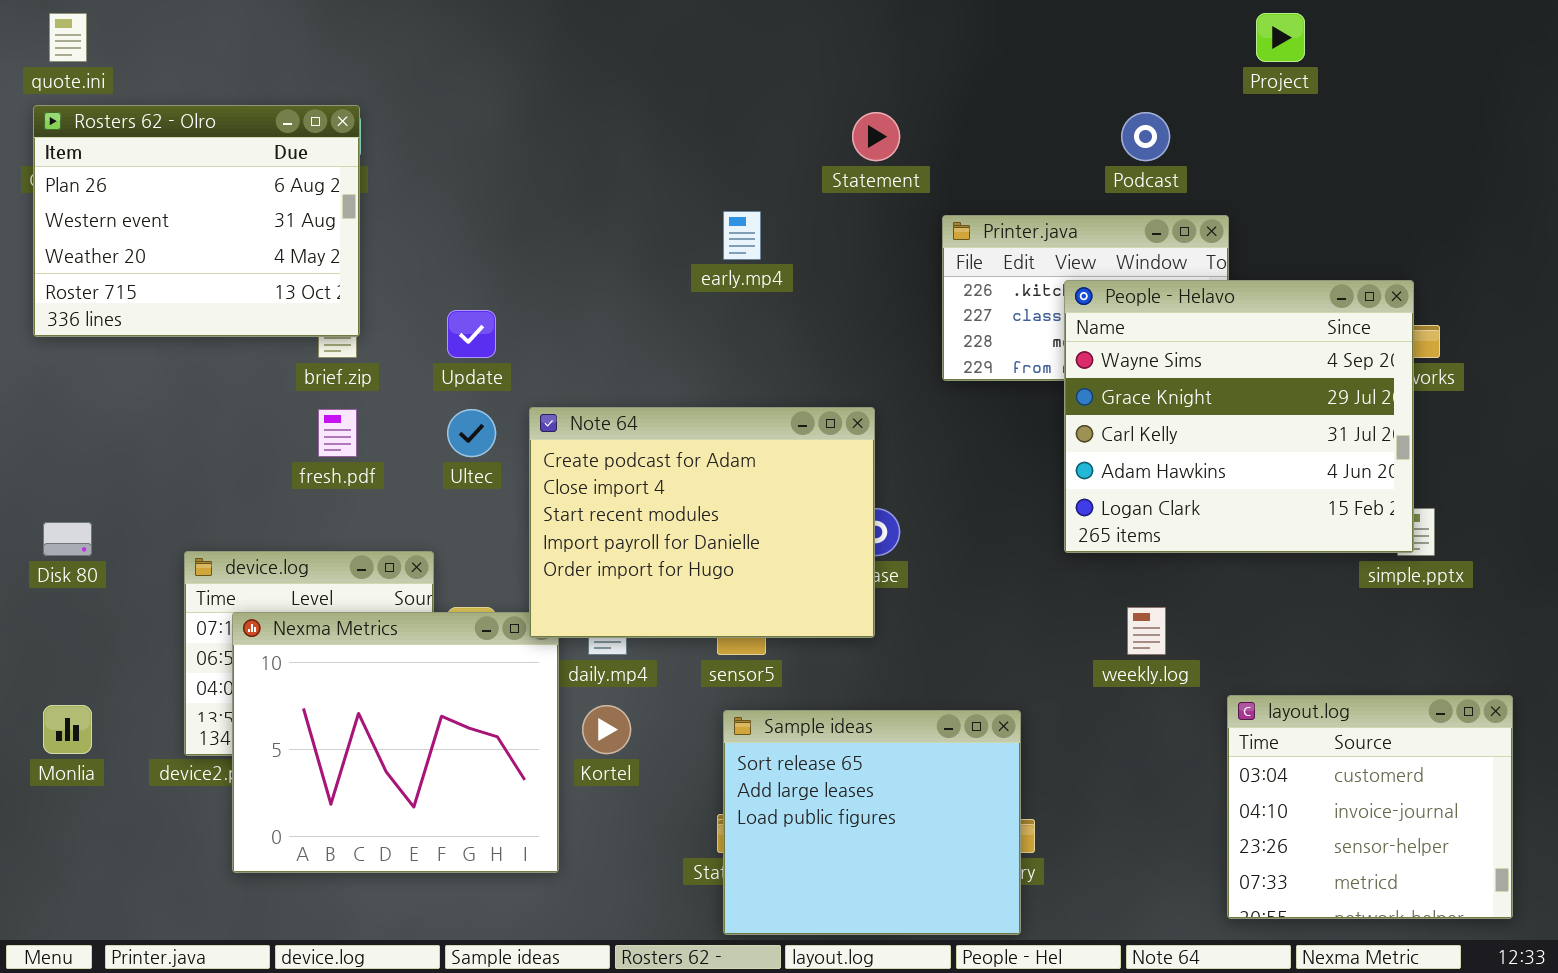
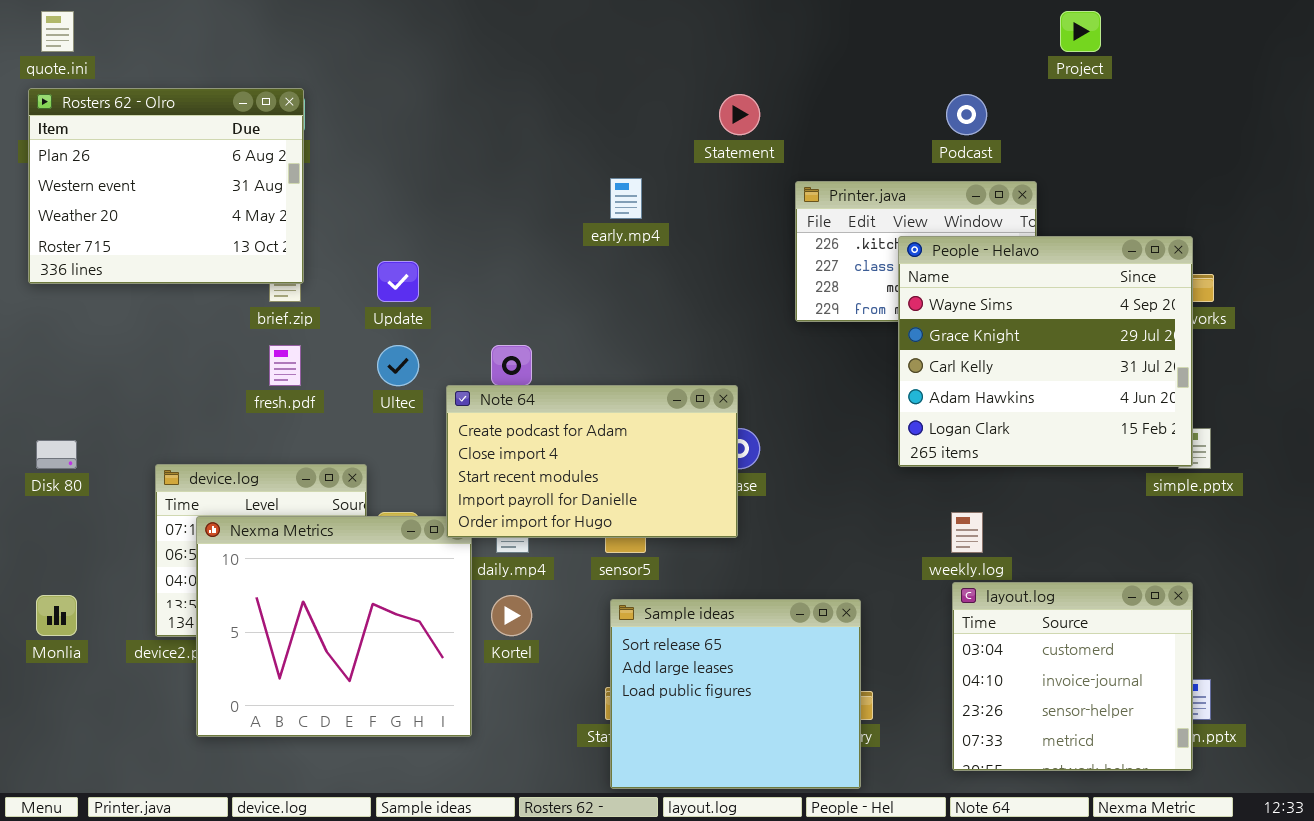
Note 64: [529,407,875,638] -> [446,385,738,538], resized
layout.log: [1227,695,1513,919] -> [952,582,1193,771], moved

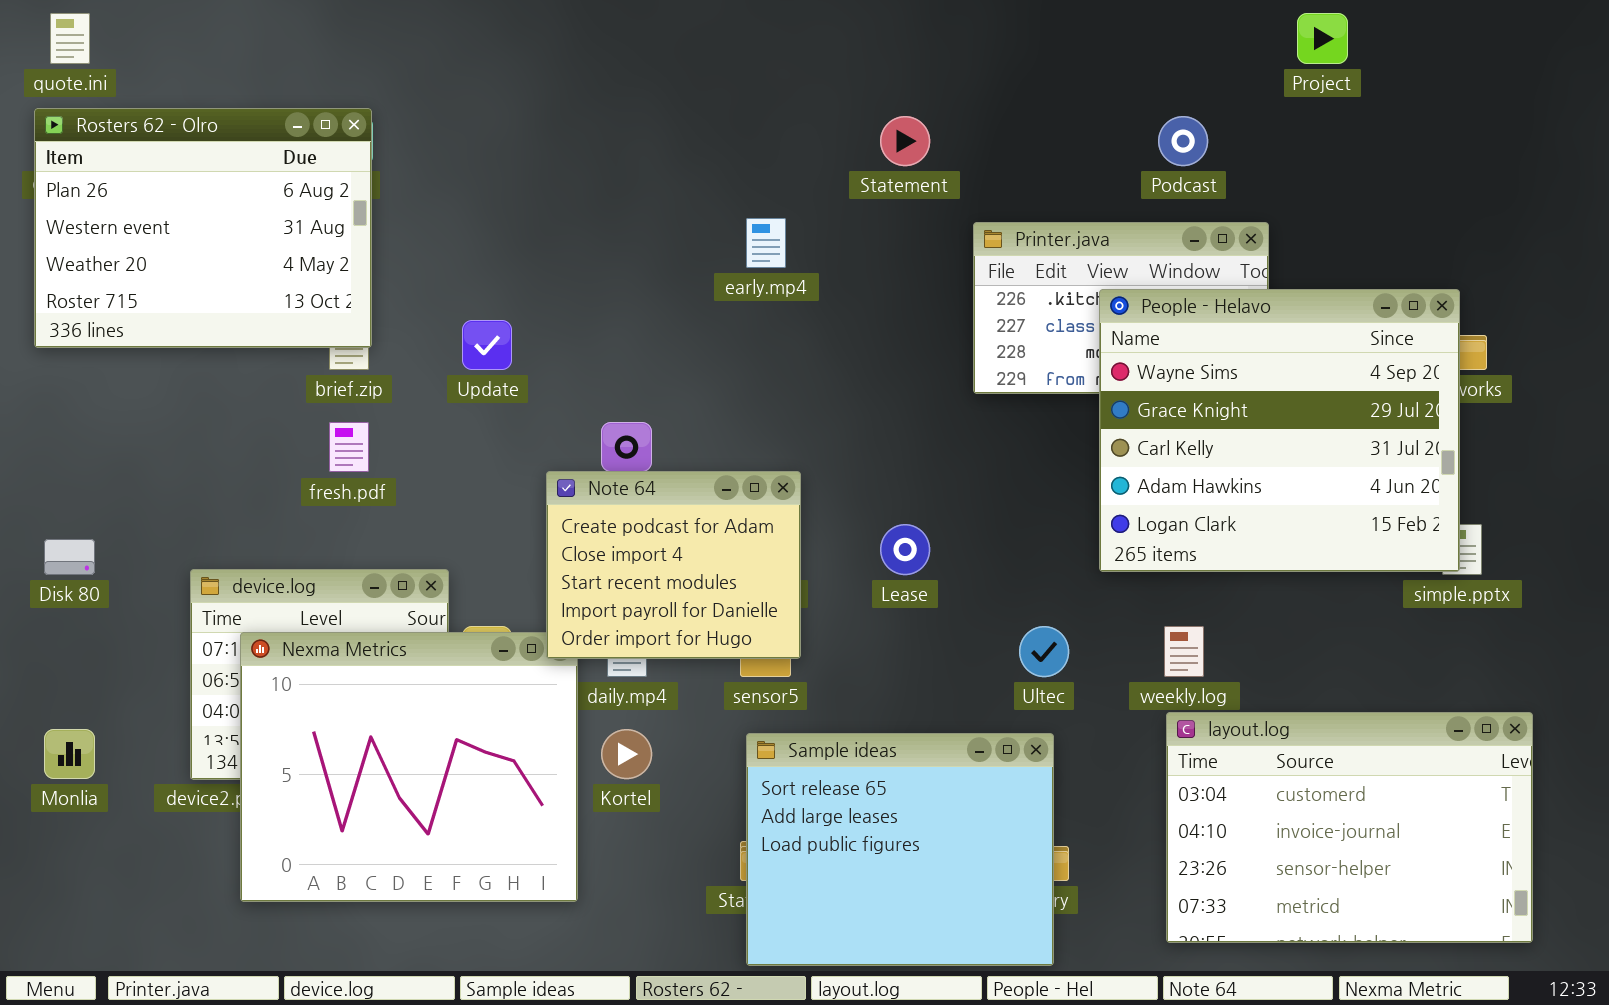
Ultec: [377,345,419,386] -> [1019,626,1069,677], moved
Note 64: [446,385,738,538] -> [546,471,801,659], resized
layout.log: [952,582,1193,771] -> [1166,712,1533,943], resized

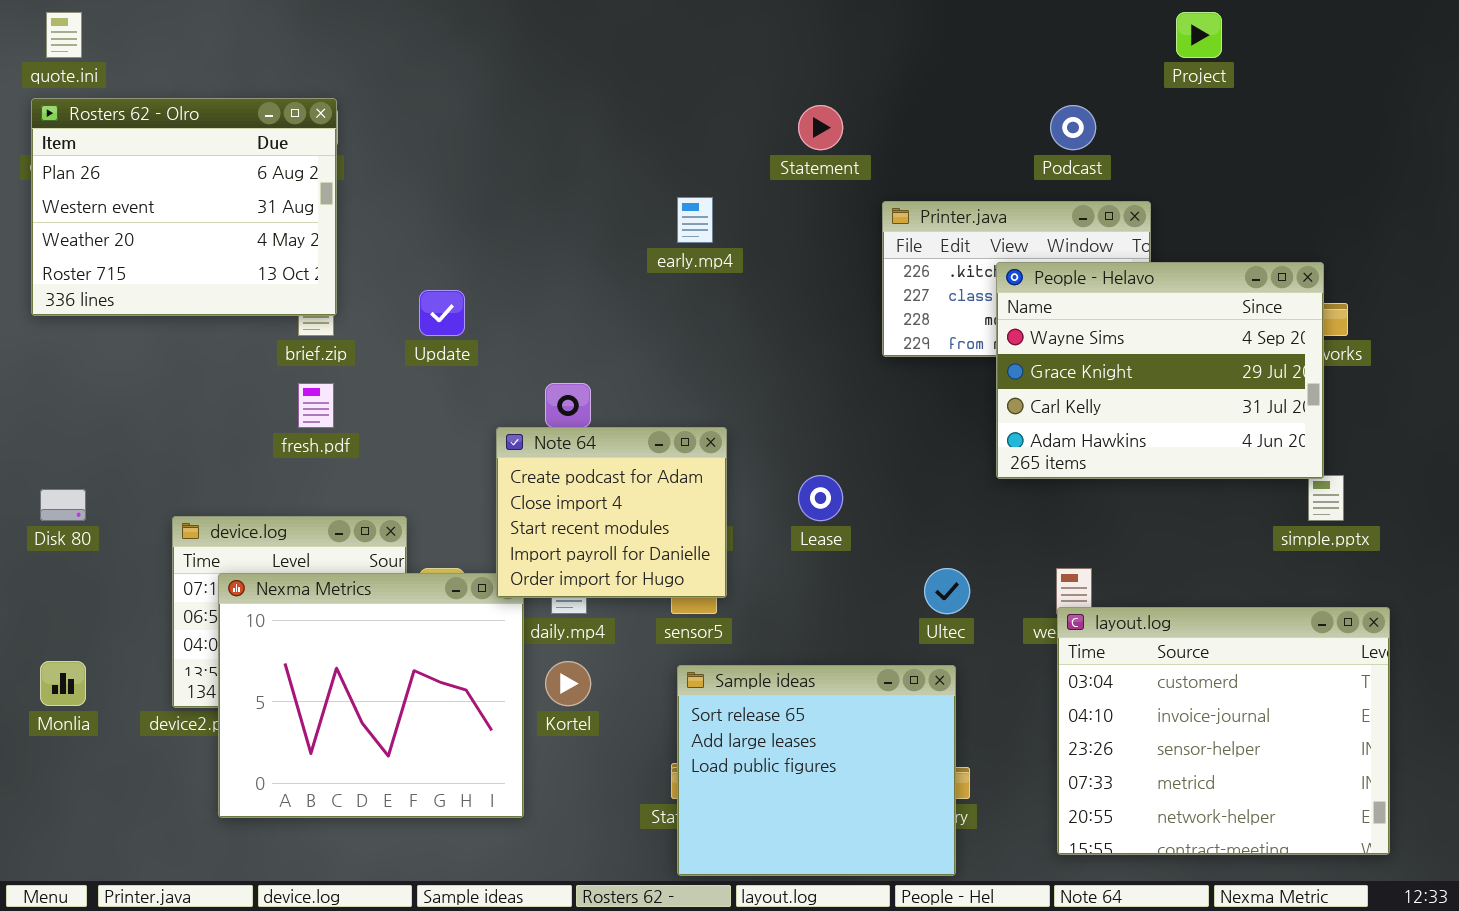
People - Helavo: [1099,289,1460,572] -> [996,262,1324,479], resized
layout.log: [1166,712,1533,943] -> [1057,607,1390,855], resized

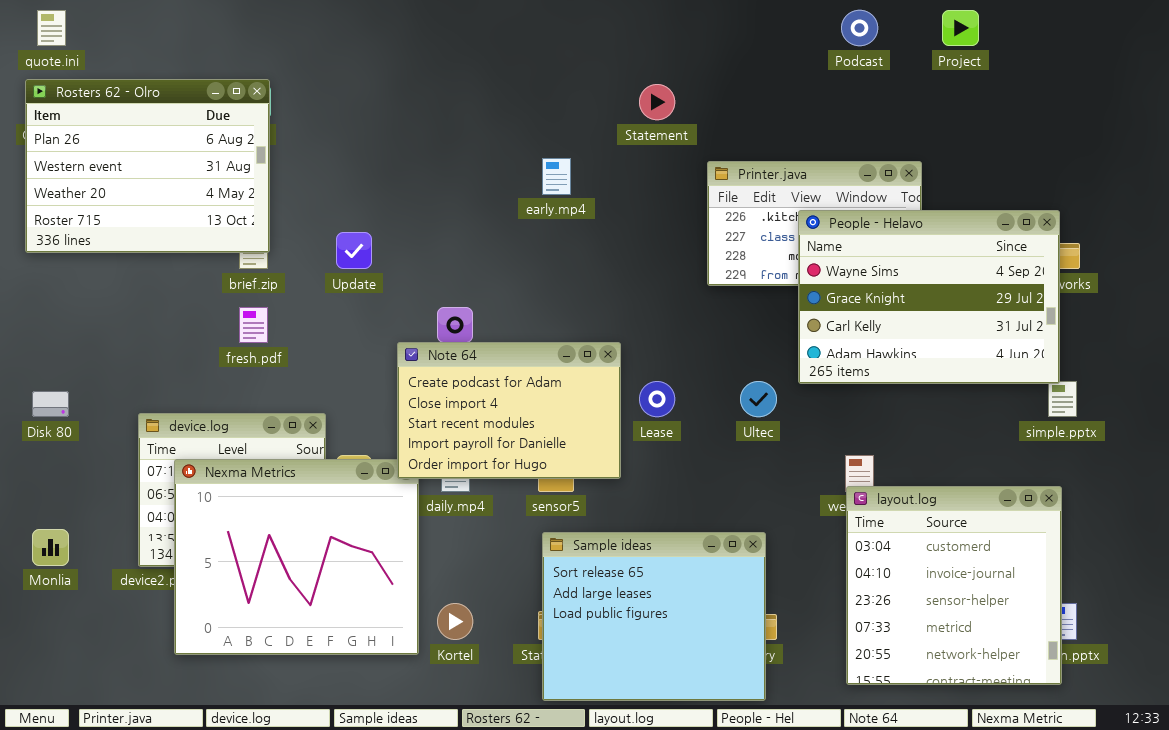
Podcast: [1050,105,1096,150] -> [841,10,878,46], moved
Note 64: [496,427,727,598] -> [397,342,621,479], resized
Ultec: [924,568,970,614] -> [740,381,777,417], moved
layout.log: [1057,607,1390,855] -> [846,486,1062,685], resized
Kortel: [545,661,591,706] -> [437,603,473,640], moved

